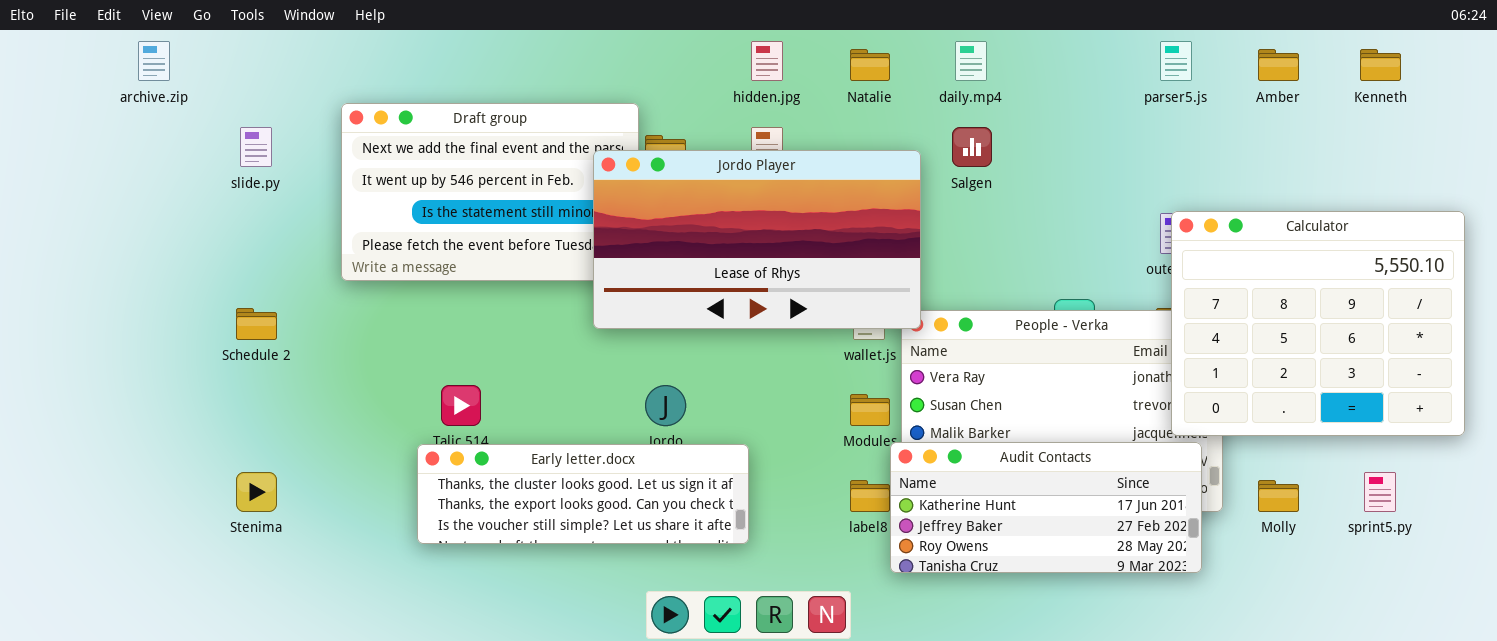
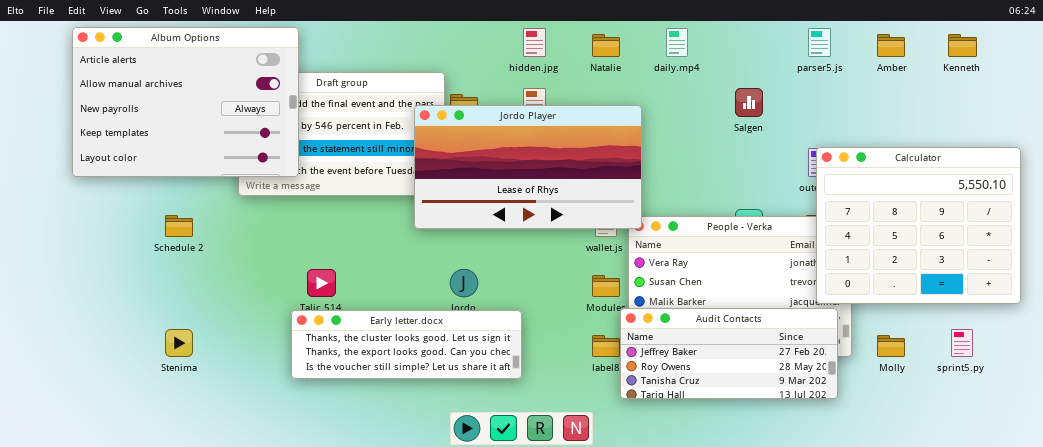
Album Options: none -> [72,27,299,177], opened
Salgen: [952,127,992,167] -> [735,88,763,117], moved
Audit Contacts: [890,442,1202,573] -> [620,308,838,399], scrolled down 1 row

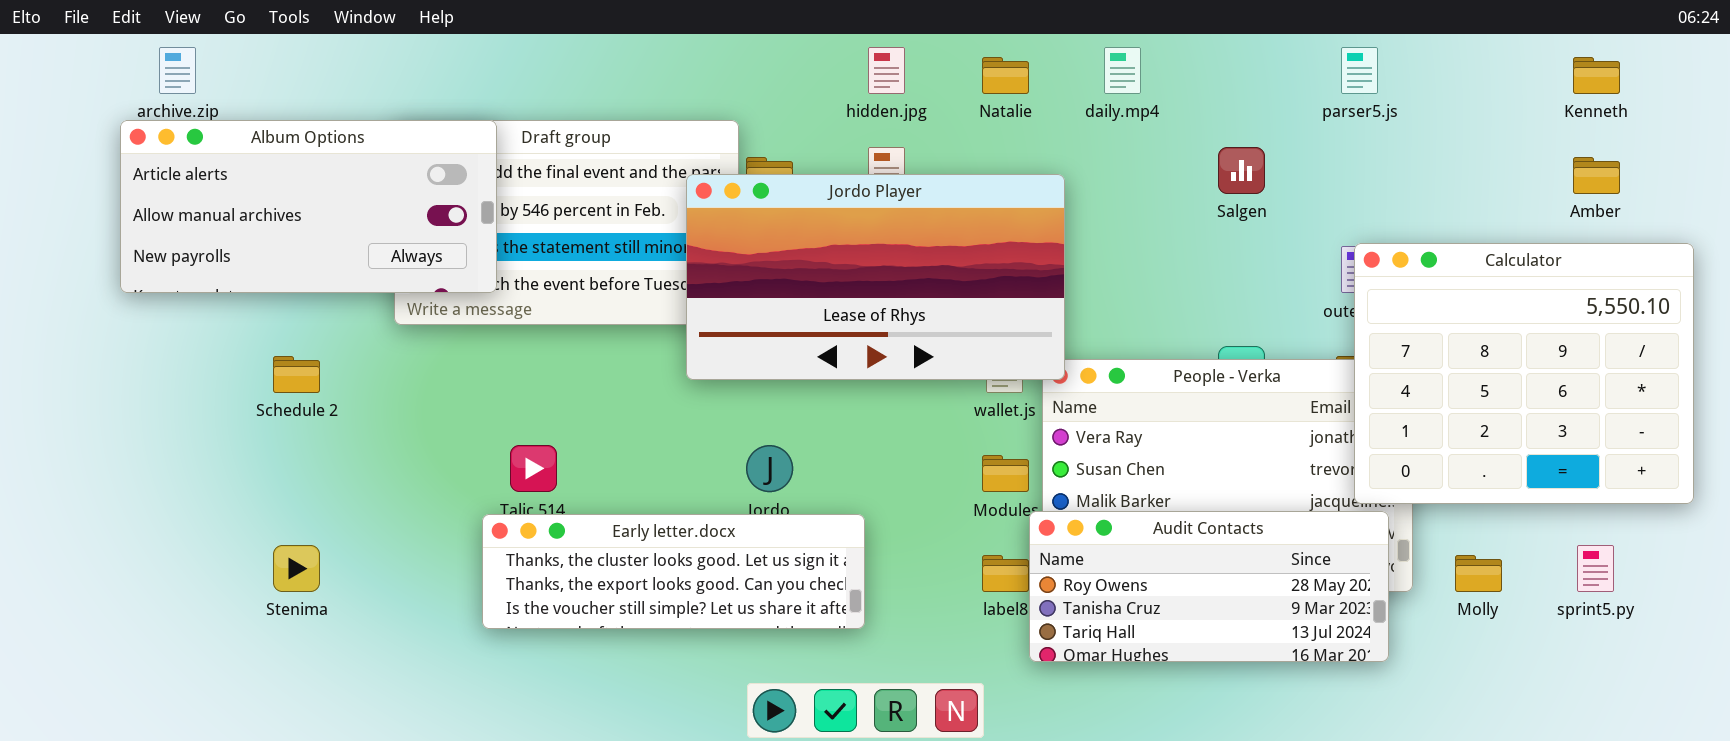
Album Options: [72,27,299,177] -> [120,120,497,293], resized
Amber: [877,34,905,57] -> [1573,157,1620,194], moved
Audit Contacts: [620,308,838,399] -> [1029,511,1389,662], scrolled down 1 row

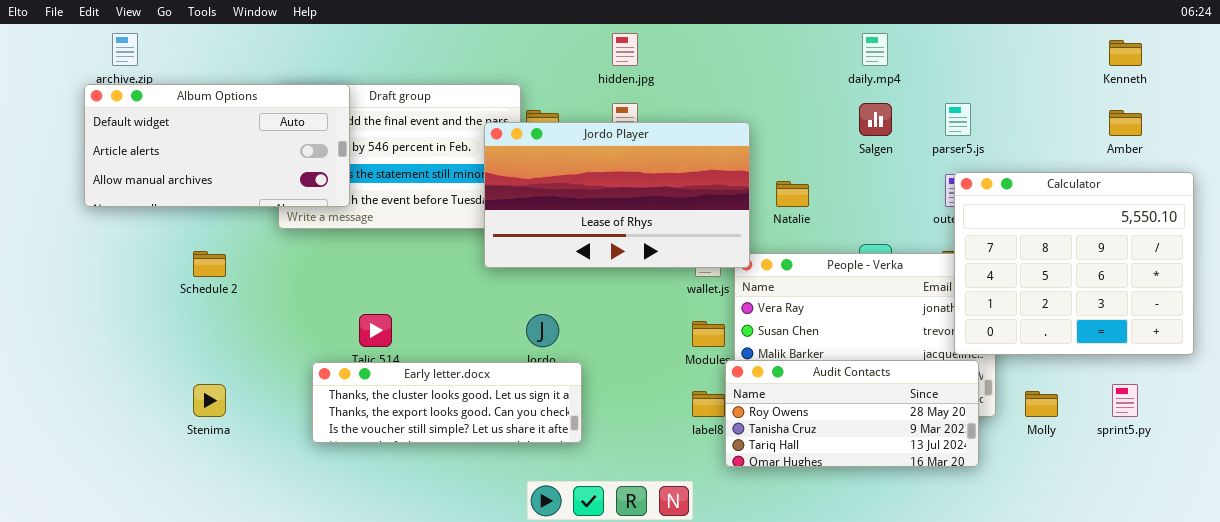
daily.mp4: [1104,47,1141,94] -> [862,33,888,66], moved
parser5.js: [1341,47,1378,94] -> [945,103,971,136], moved
Natalie: [982,57,1029,94] -> [776,181,809,207], moved
Album Options: [120,120,497,293] -> [84,84,350,207], scrolled up 1 row
Early letter.docx: [482,514,865,629] -> [312,362,582,443], moved

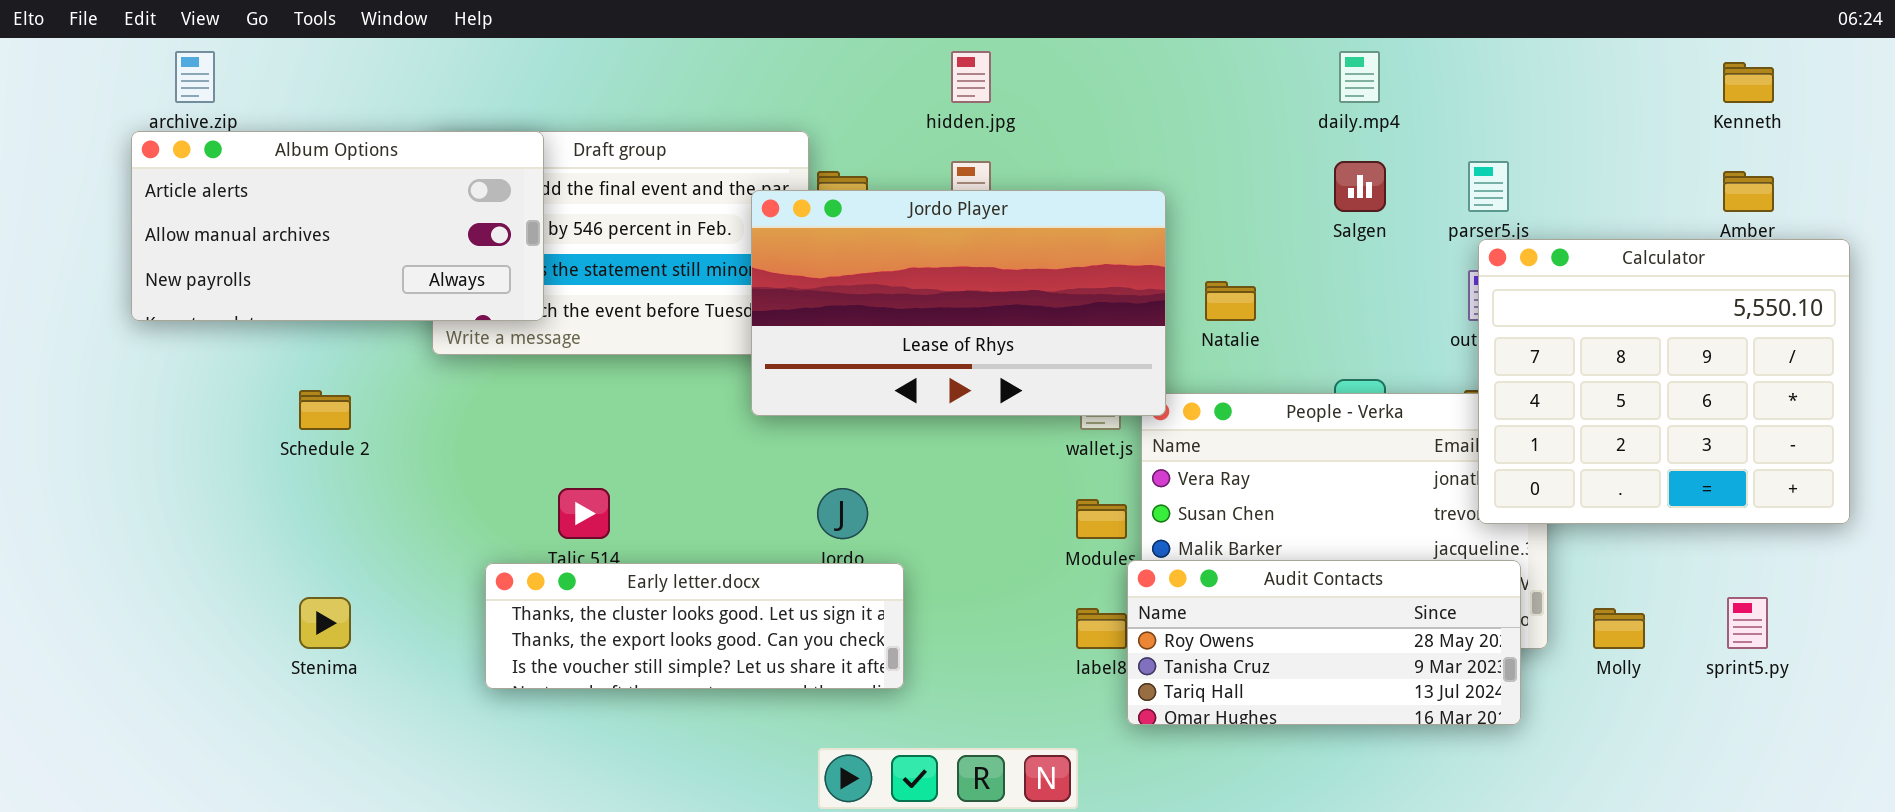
Album Options: [84,84,350,207] -> [131,131,544,321], scrolled down 1 row
Calculator: [954,172,1194,355] -> [1478,239,1850,524], moved

